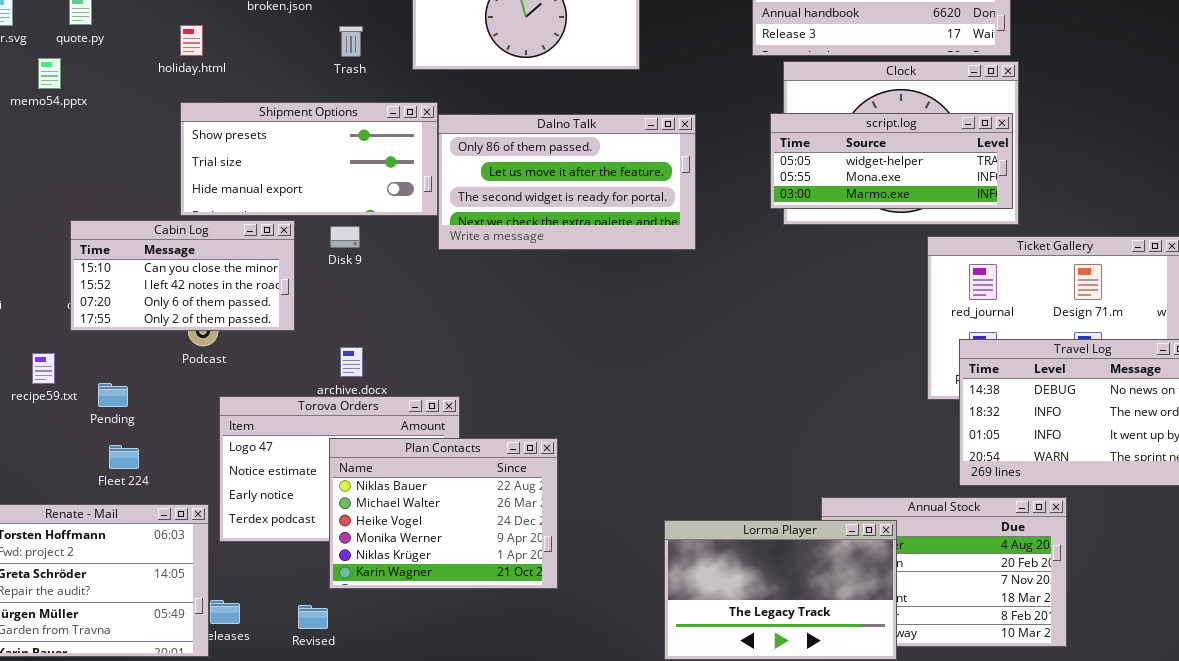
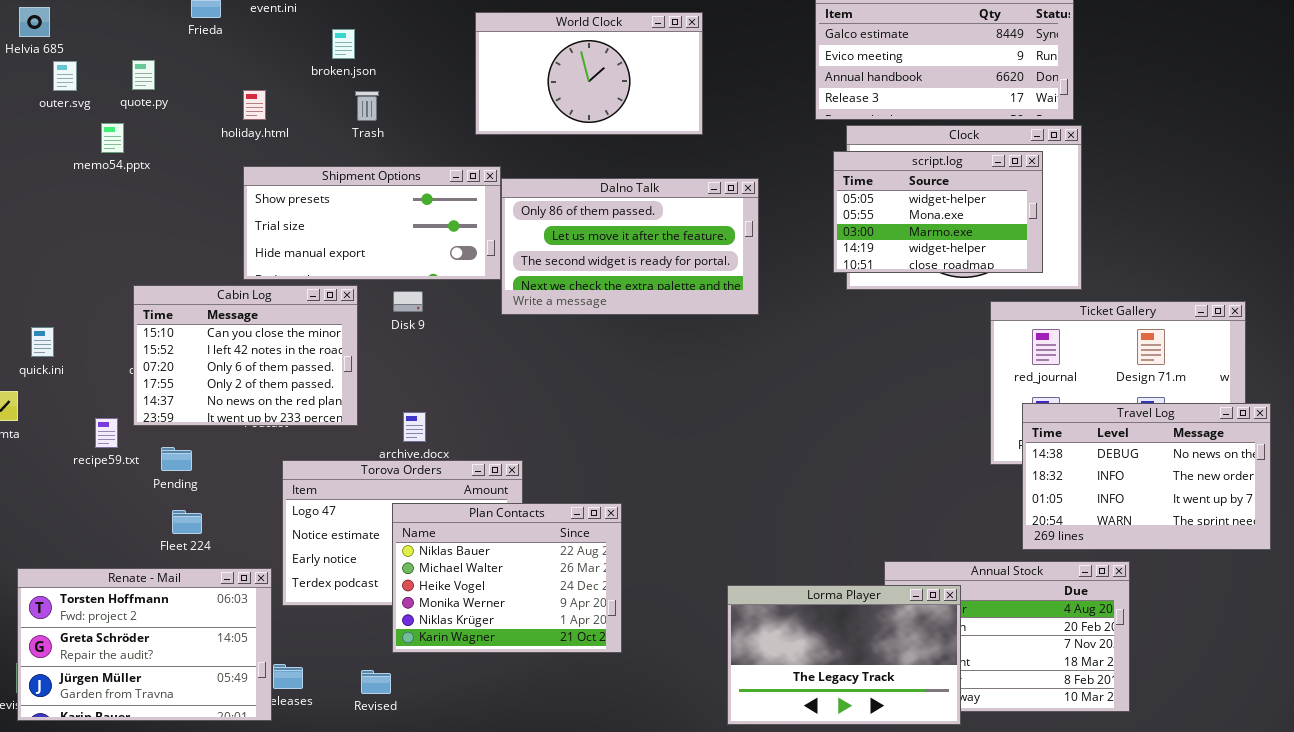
Trash: [339,26,363,57] -> [355,91,379,121], moved
script.log: [770,113,1013,209] -> [833,151,1043,273], resized
Cabin Log: [70,220,295,331] -> [133,285,358,426], resized

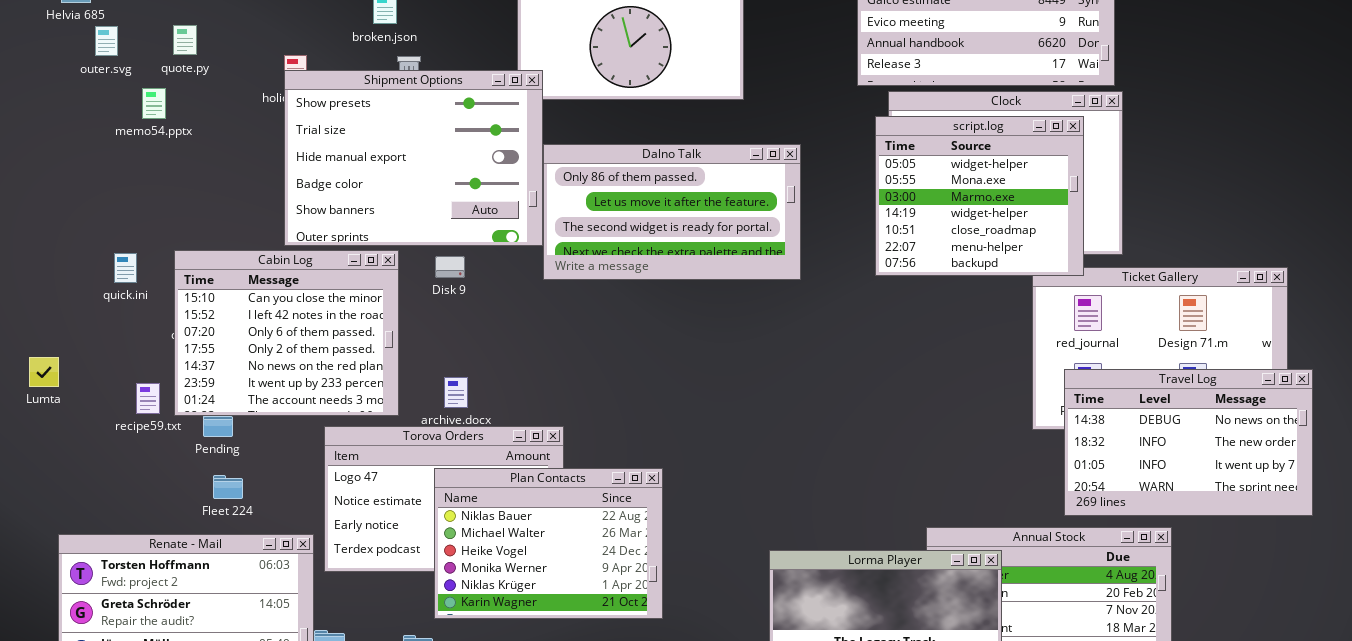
script.log: [833,151,1043,273] -> [875,116,1084,276], resized
Shipment Options: [243,166,501,280] -> [284,70,543,246], resized
Cabin Log: [133,285,358,426] -> [174,250,399,416], resized
quick.ini: [31,327,54,357] -> [114,253,137,283], moved

